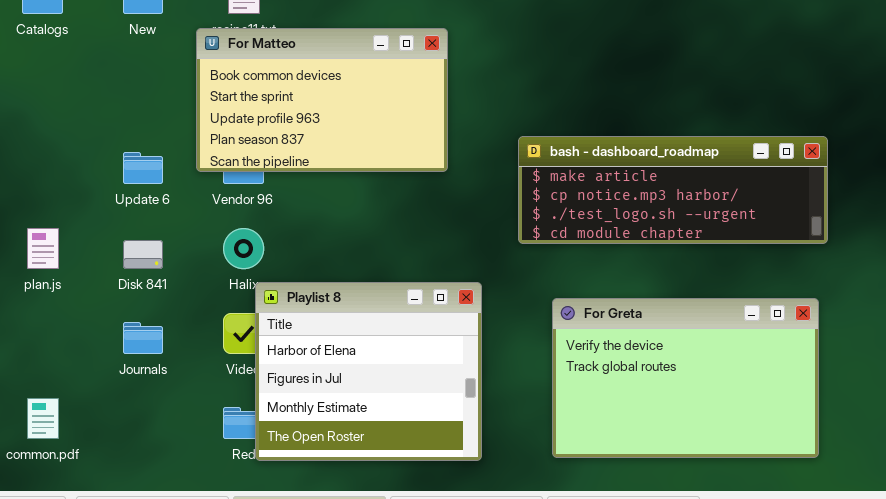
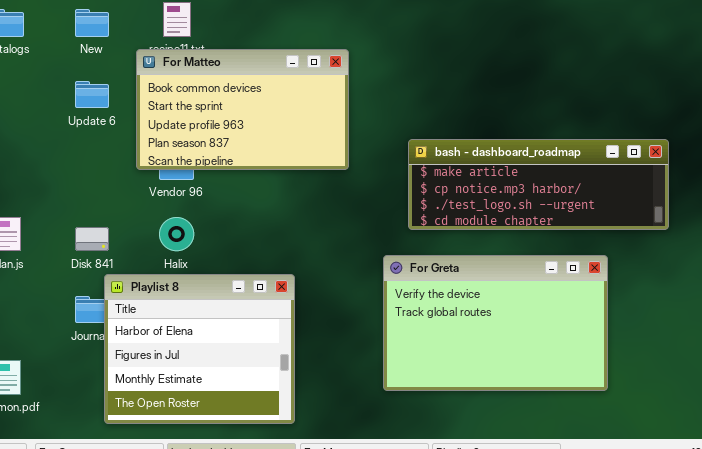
Update 6: [123,152,163,184] -> [75,81,109,108], moved
Playlist 8: [255,282,482,461] -> [104,274,295,424], moved
For Greta: [552,298,819,458] -> [383,255,608,391], moved

